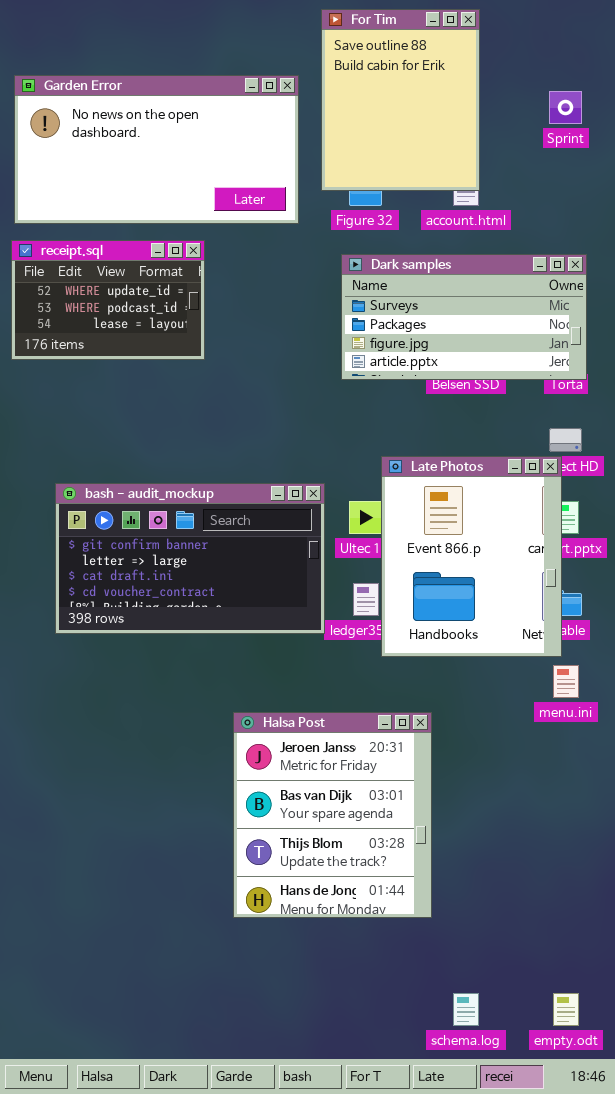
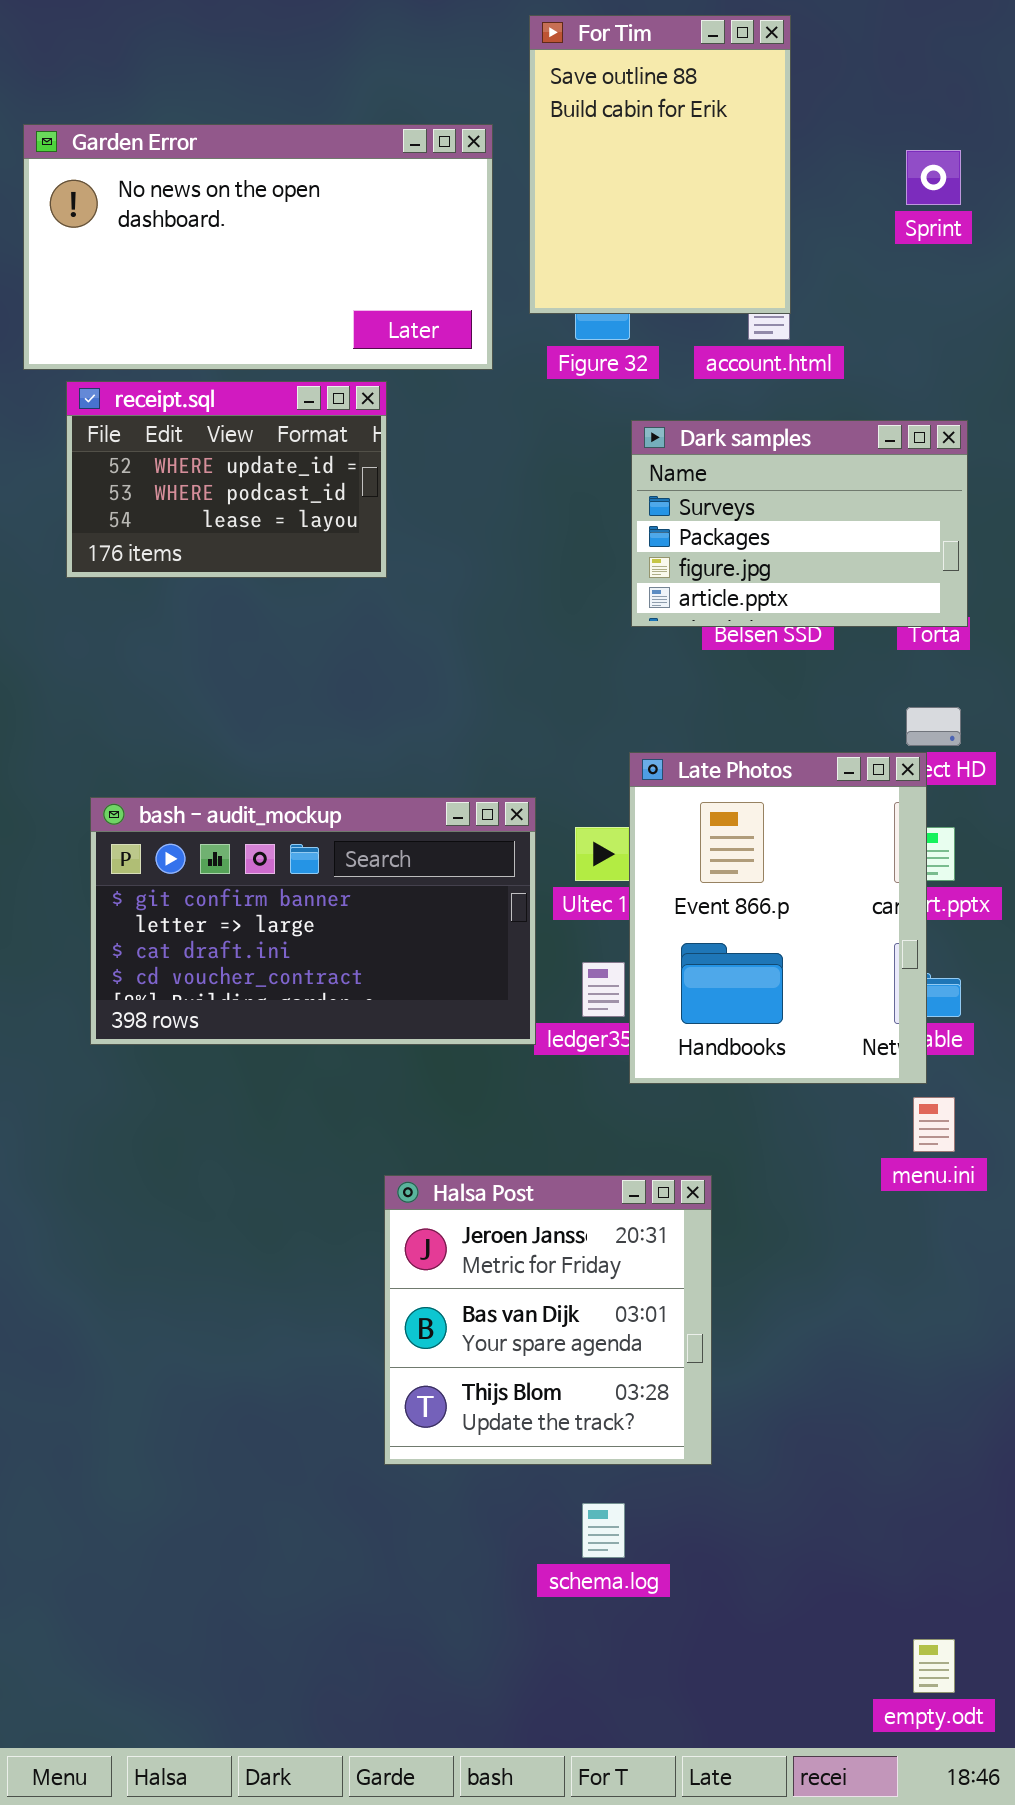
receipt.sql: [11,240,205,360] -> [66,381,387,578], moved
Dark samples: [341,254,587,380] -> [631,420,968,627], resized
Halsa Post: [233,712,432,918] -> [384,1175,712,1465], resized
schema.log: [453,993,479,1026] -> [582,1503,625,1558], moved

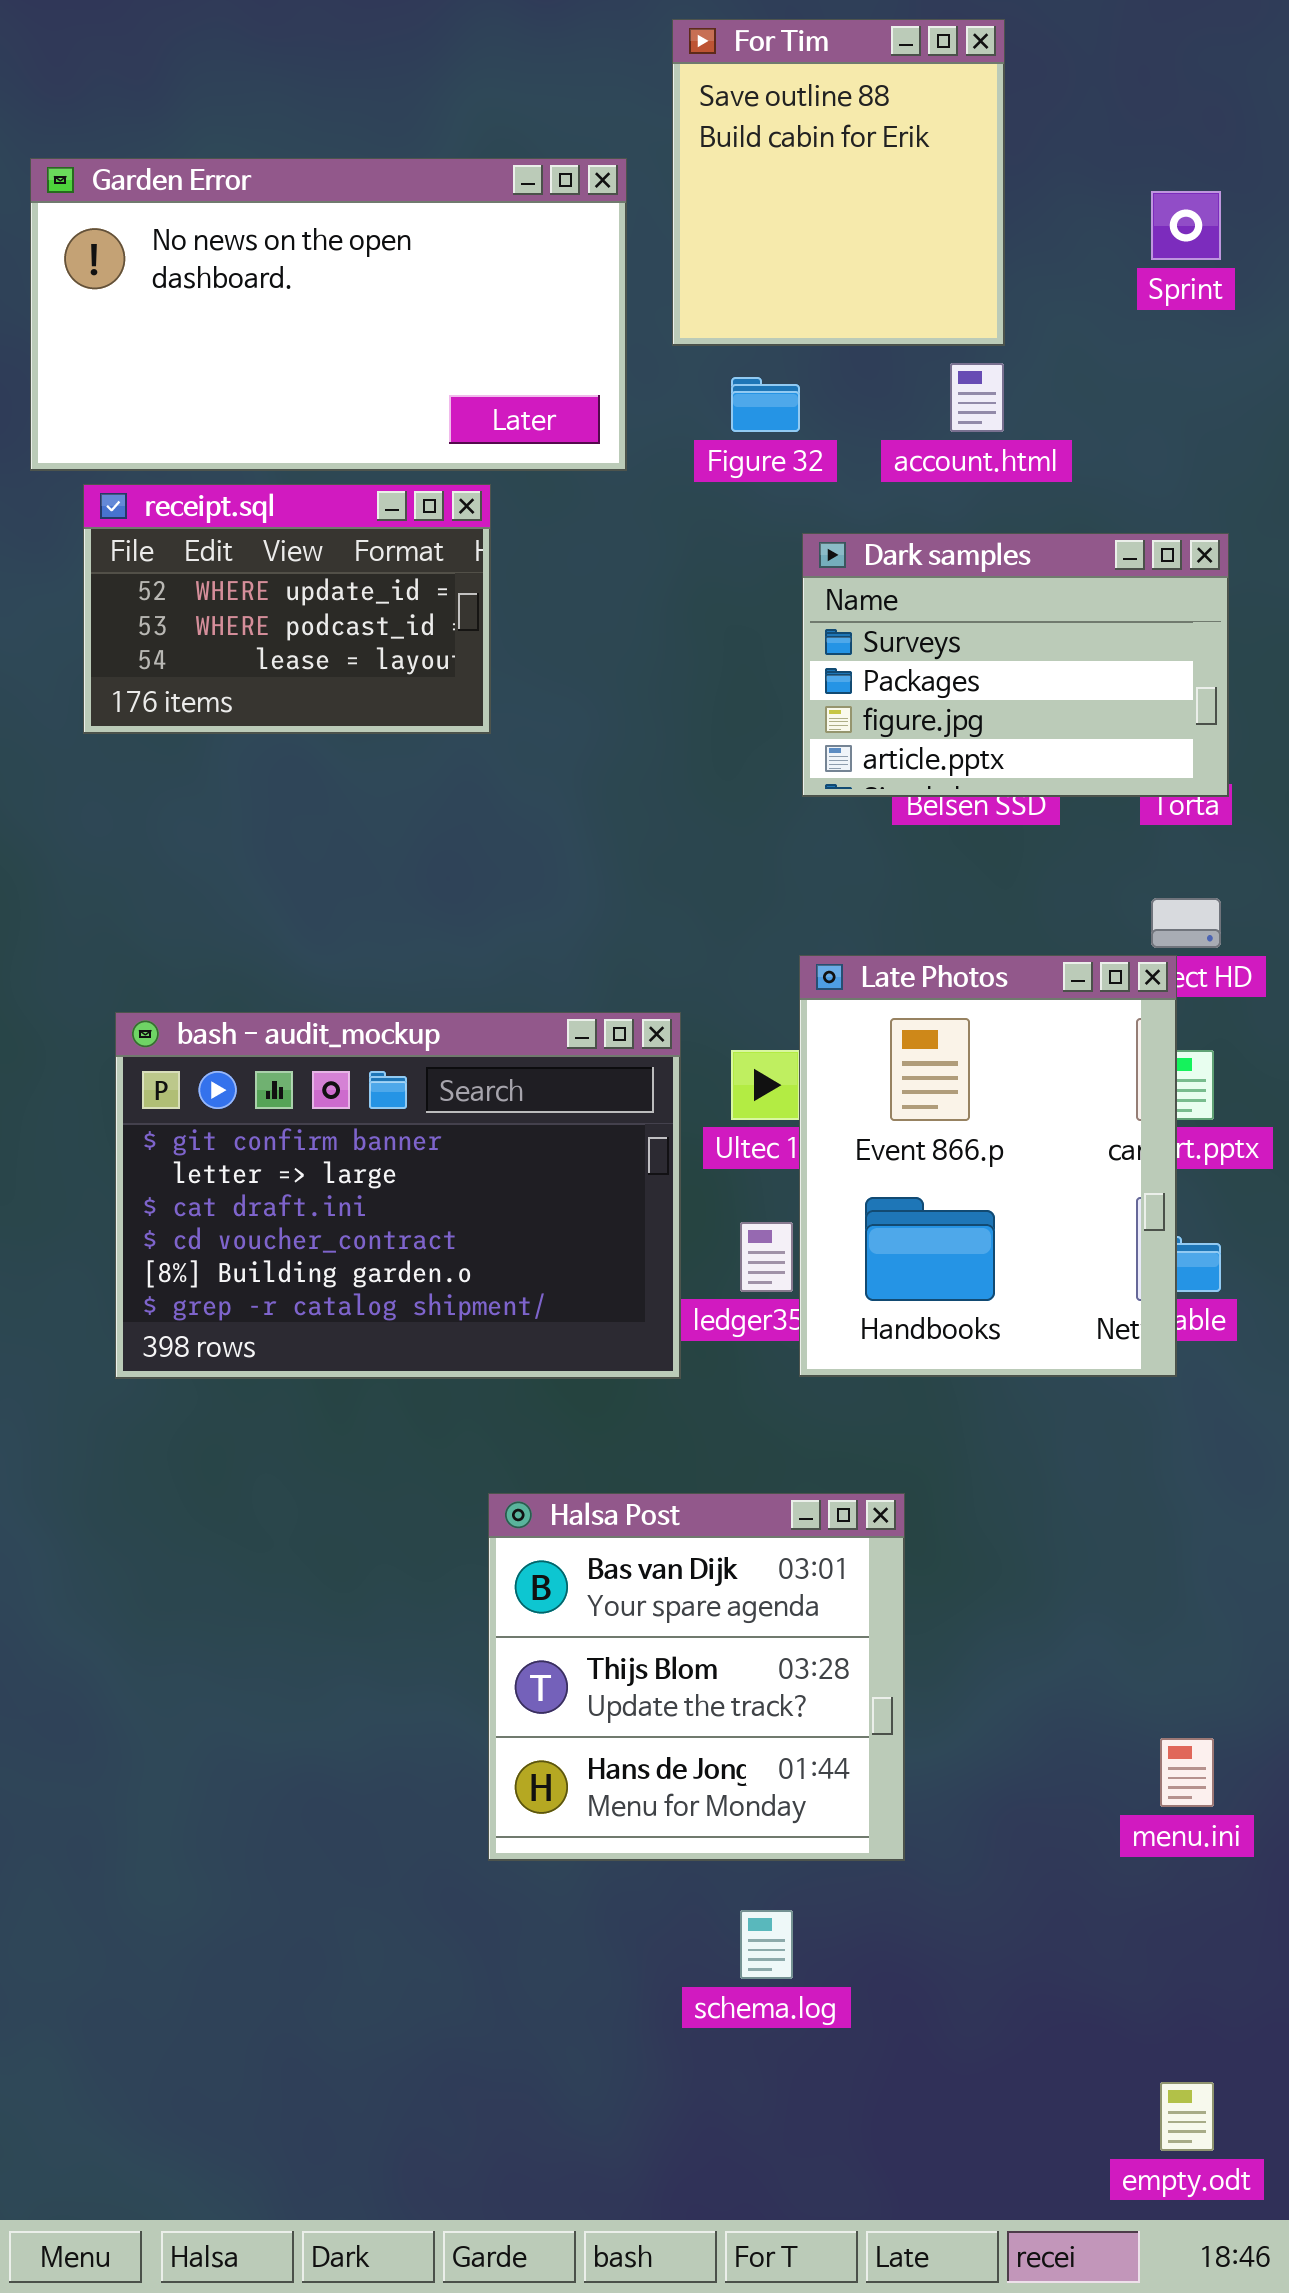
For Tim: [529,15,791,314] -> [672,19,1005,346], resized
bash - audit_mockup: [90,797,536,1045] -> [115,1012,681,1379], resized
menu.ini: [913,1097,955,1152] -> [1160,1738,1214,1807], moved
Halsa Post: [384,1175,712,1465] -> [488,1493,905,1861], scrolled down 1 row

